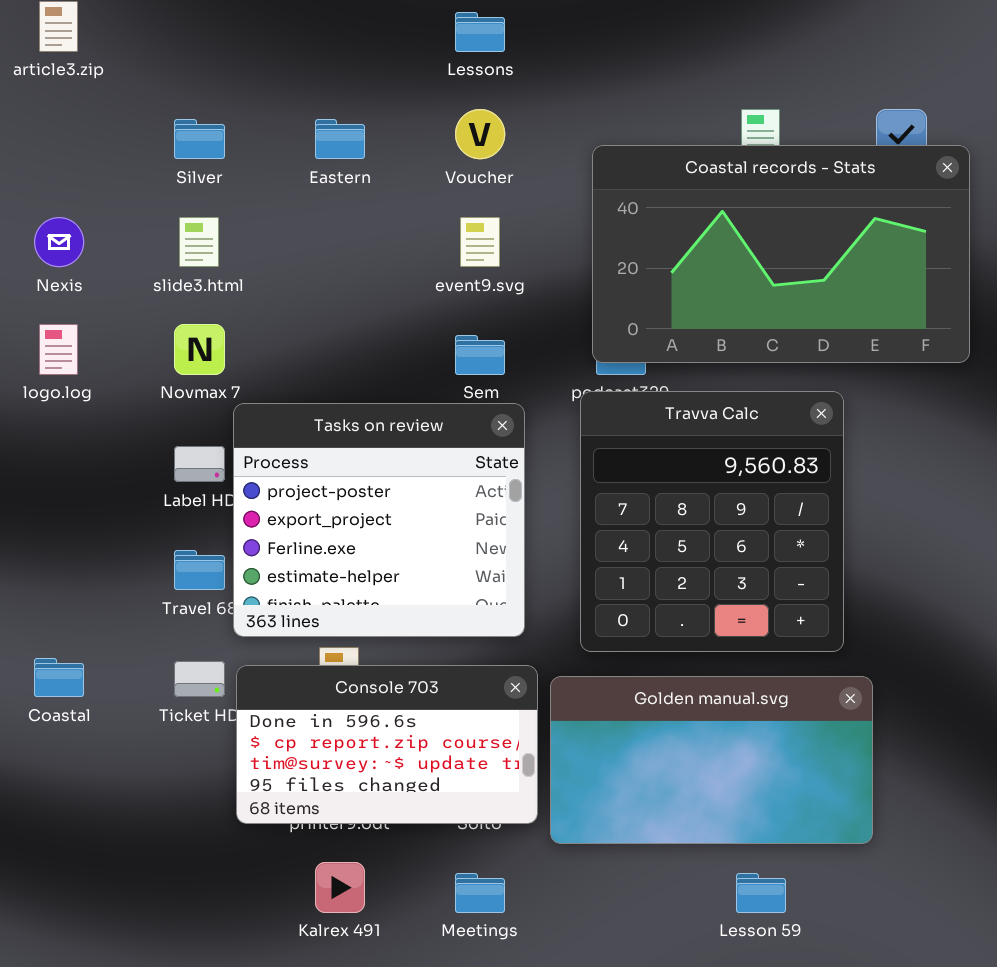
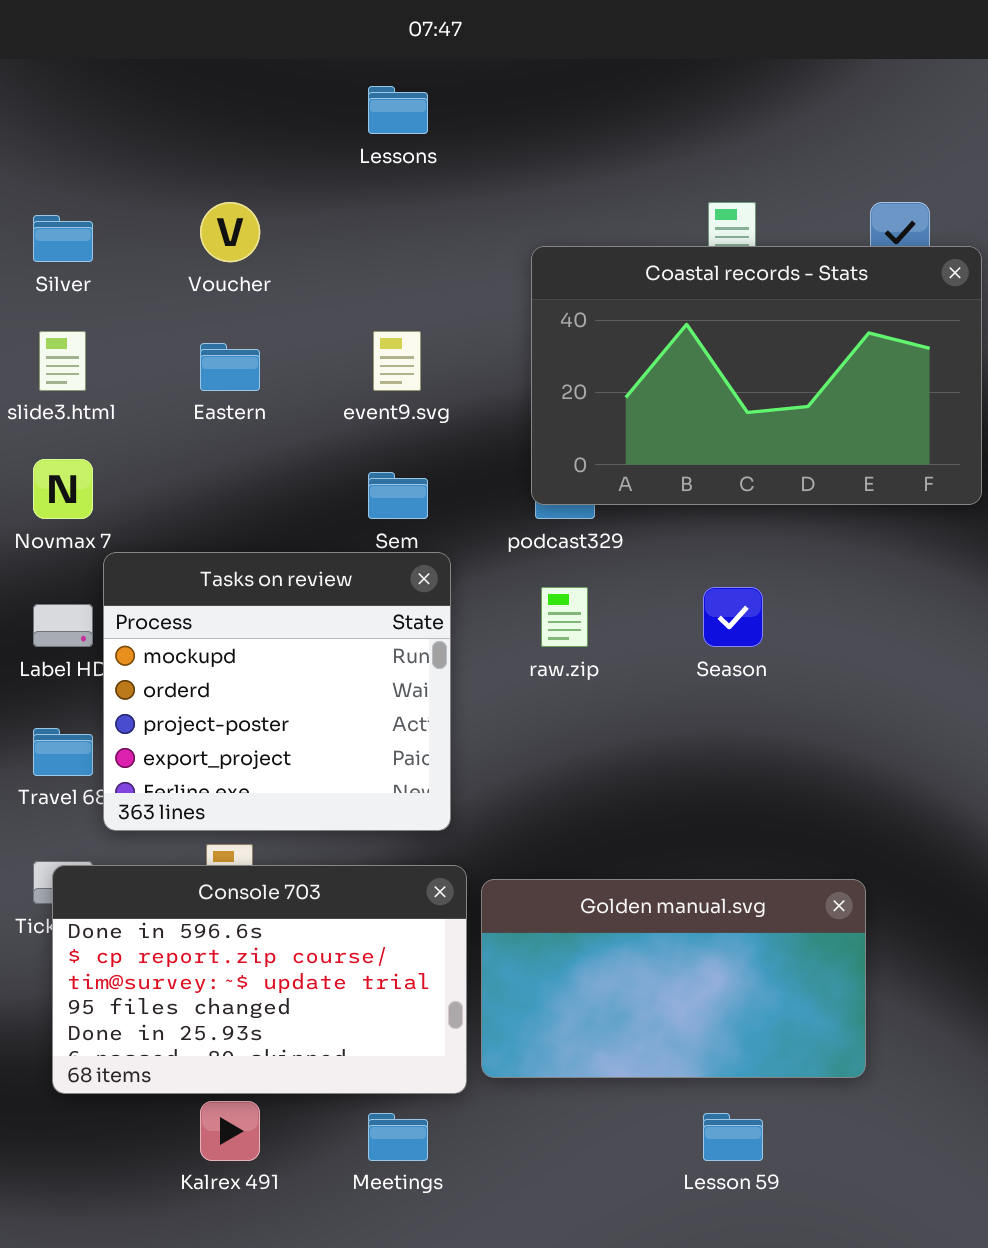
Voucher: [455,109,505,159] -> [200,202,260,262], moved
Eastern: [315,119,365,159] -> [200,343,260,391], moved
Travva Calc: [580,391,844,652] -> none, closed
Tasks on review: [233,403,525,637] -> [103,552,451,831], scrolled up 2 rows
Console 703: [236,665,538,824] -> [52,865,467,1094], resized

